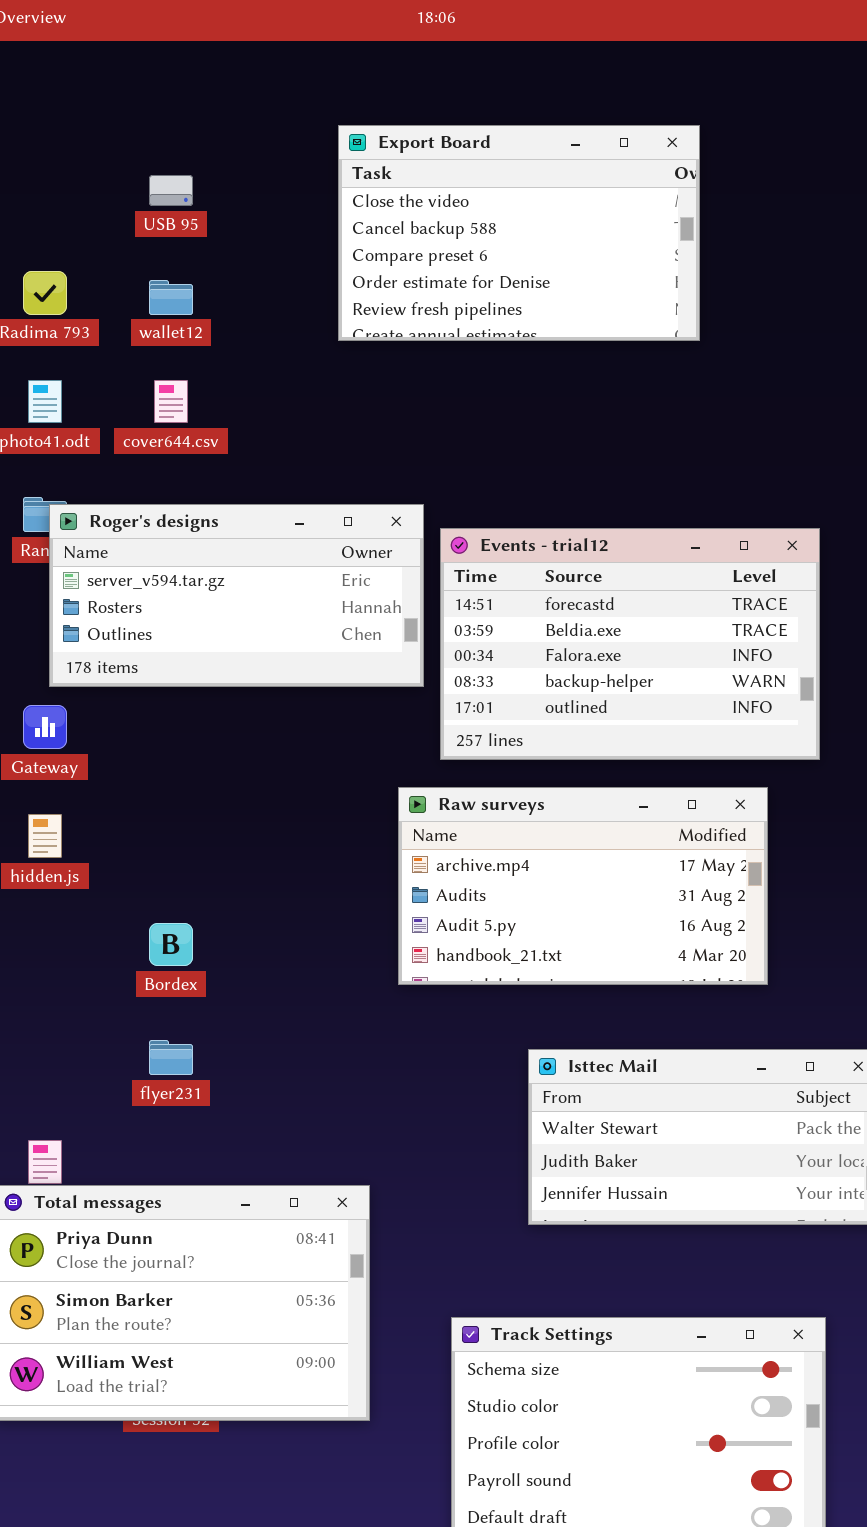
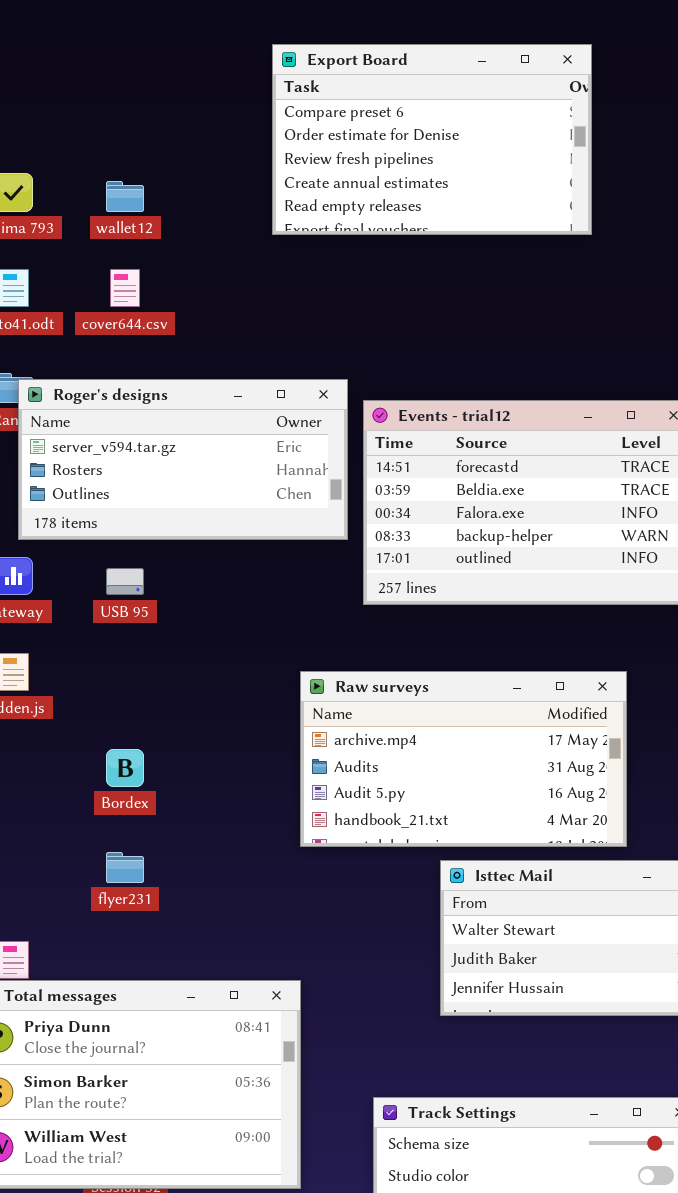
Export Board: [338,125,700,341] -> [272,44,592,235], scrolled down 2 rows
USB 95: [149,175,193,206] -> [106,568,144,595], moved
Raw surveys: [398,787,768,985] -> [300,671,627,847], moved

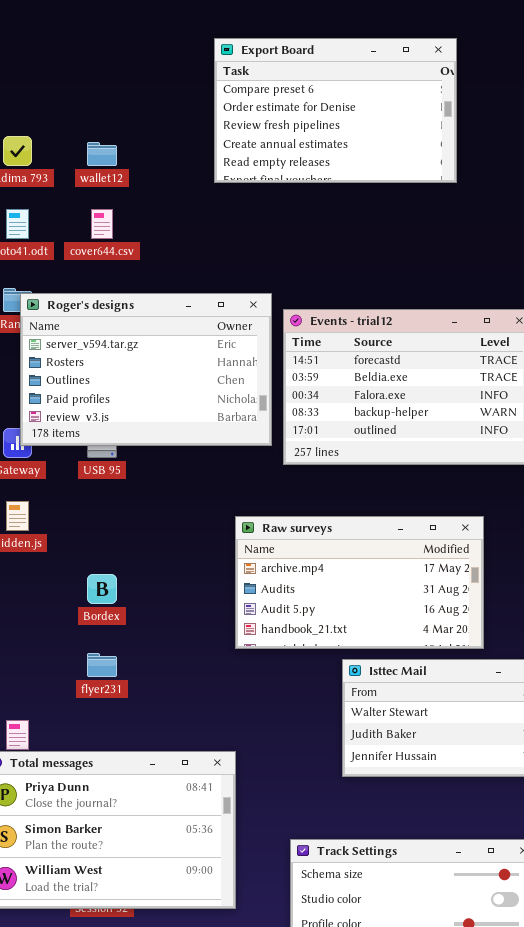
Roger's designs: [18,379,348,540] -> [20,293,272,446], resized

